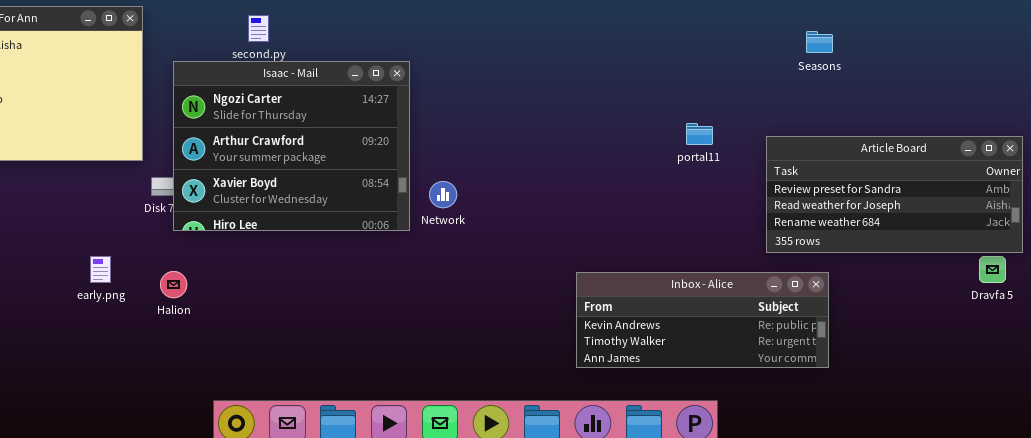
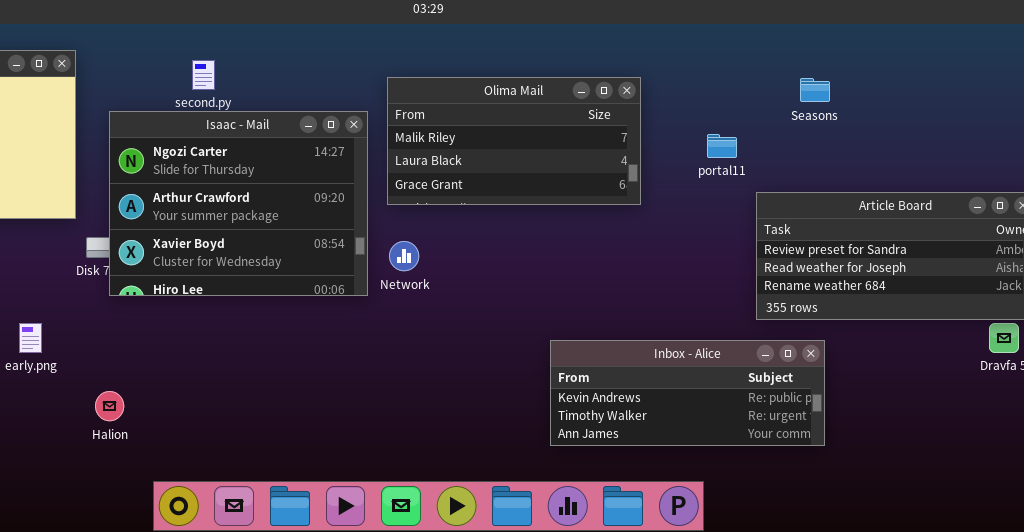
Olima Mail: none -> [387,77,641,205], opened
portal11: [686,123,713,145] -> [707,134,737,158], moved
Halion: [160,271,187,298] -> [95,391,124,421], moved

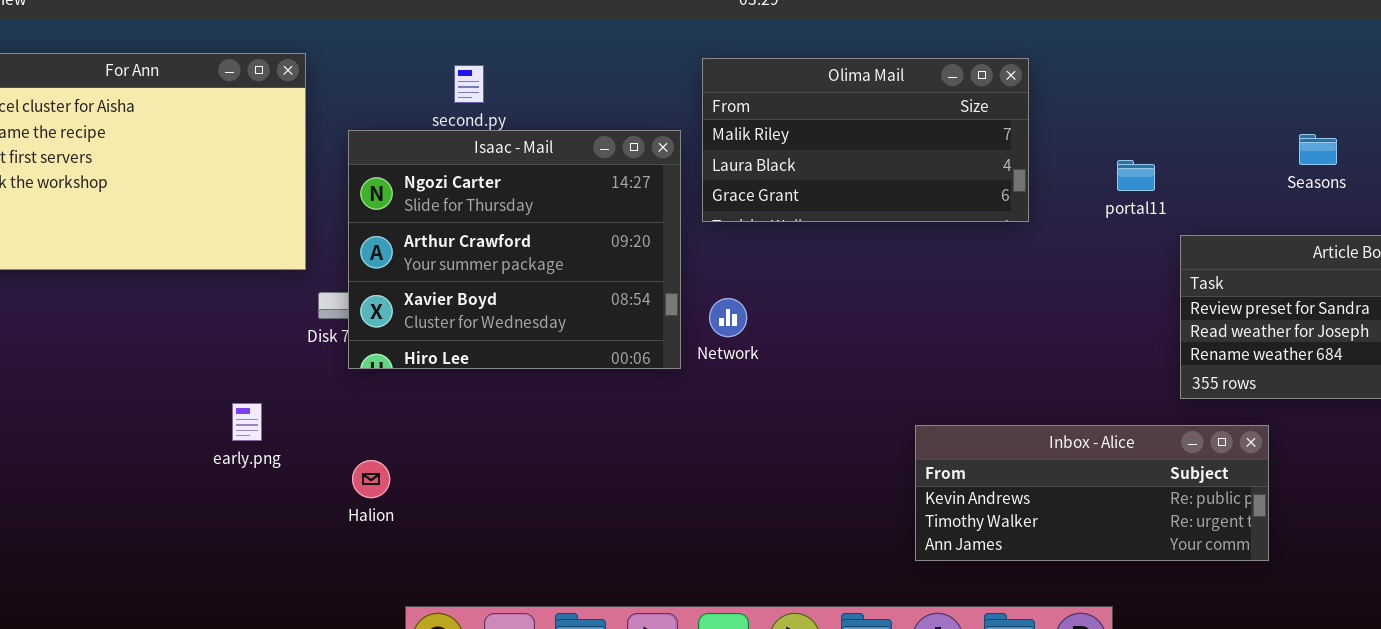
Olima Mail: [387,77,641,205] -> [702,58,1029,222], moved
Seasons: [800,78,830,102] -> [1299,134,1337,165], moved
Halion: [95,391,124,421] -> [352,460,390,498], moved

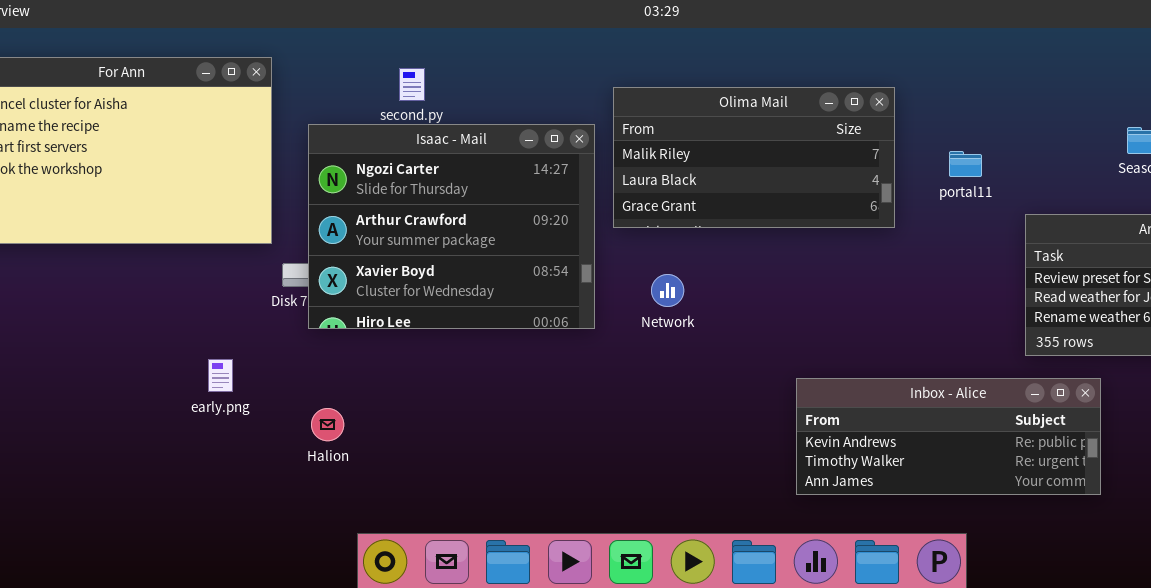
Olima Mail: [702,58,1029,222] -> [613,87,895,228], moved
portal11: [1117,160,1155,191] -> [949,151,982,177], moved
Network: [709,298,747,337] -> [651,274,684,307], moved

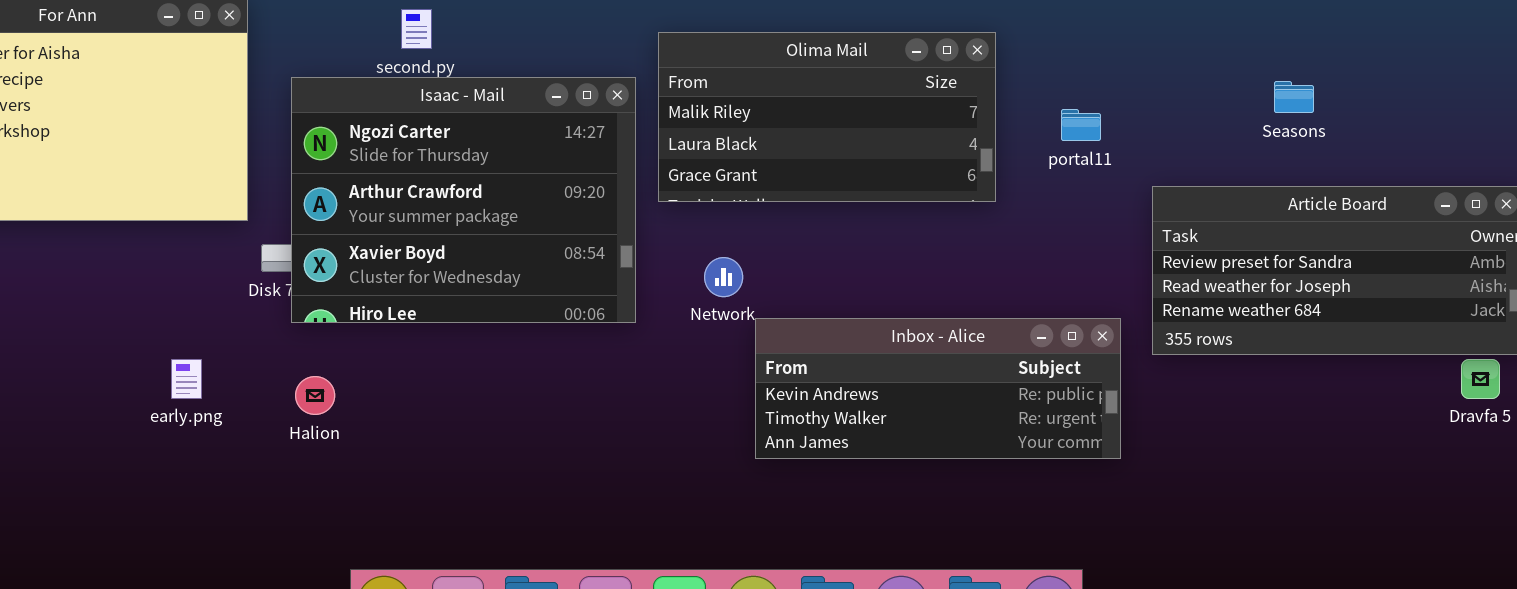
Inbox - Alice: [796,378,1101,495] -> [755,318,1121,459], moved
Halion: [311,408,344,441] -> [295,376,335,415], moved

